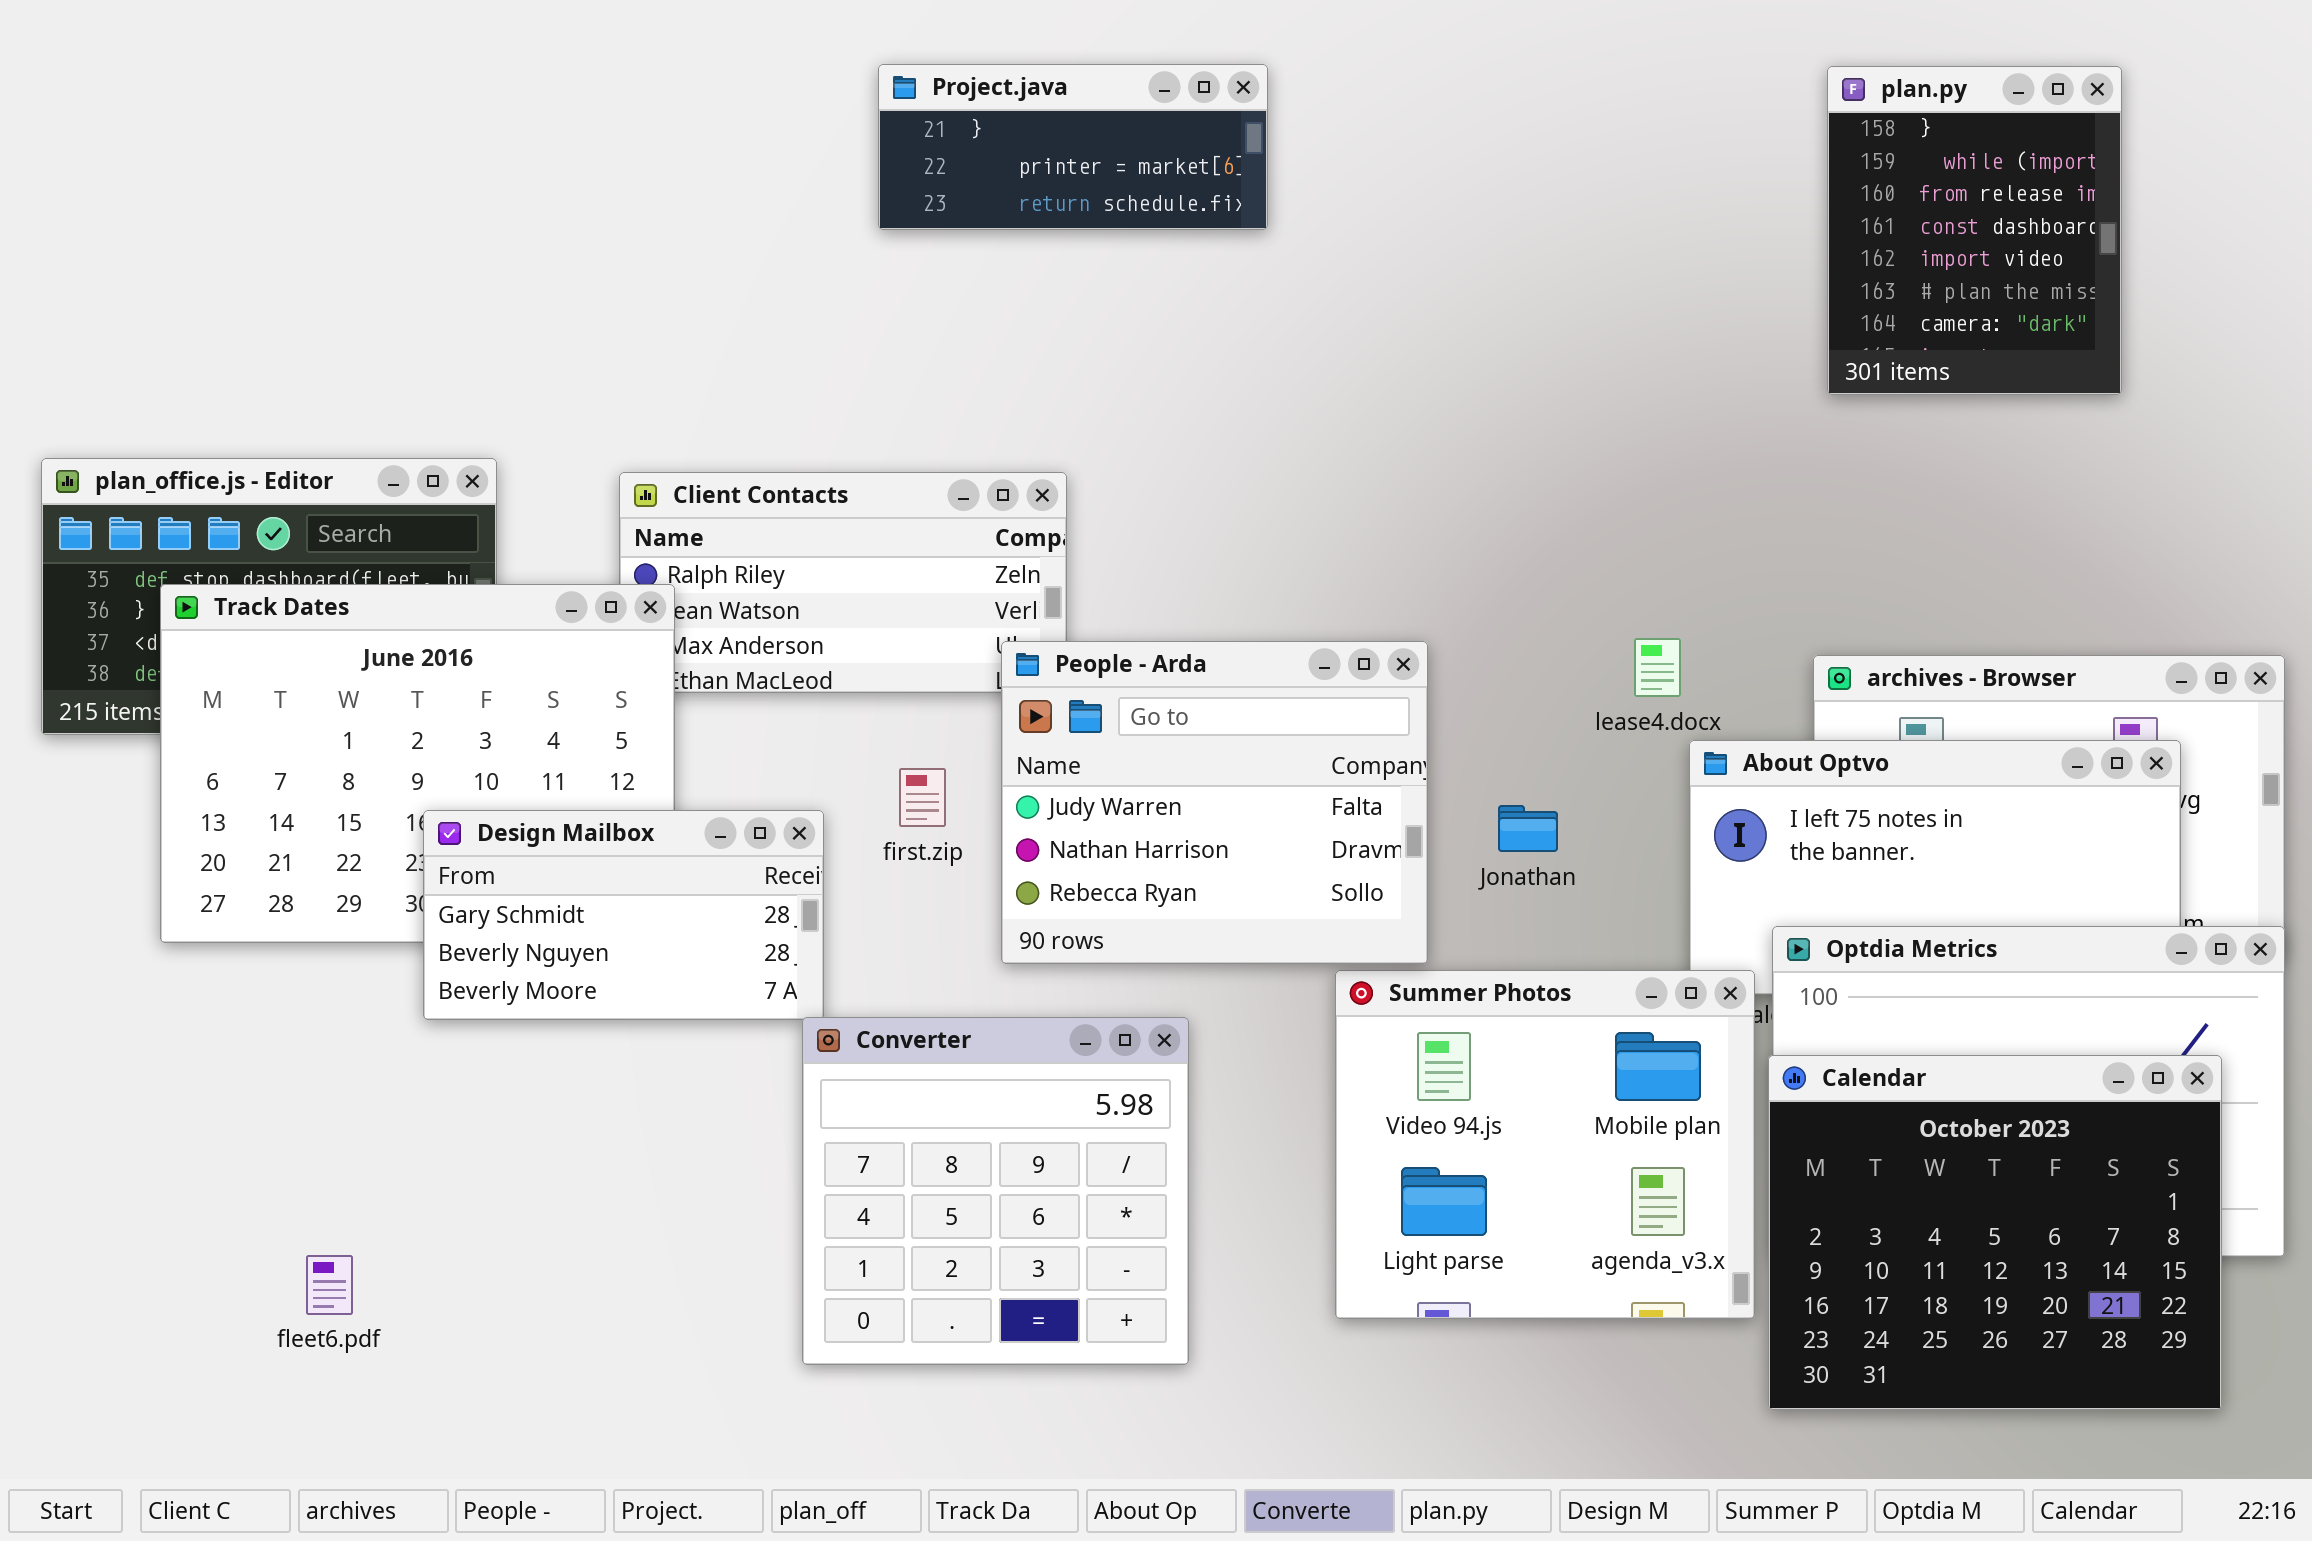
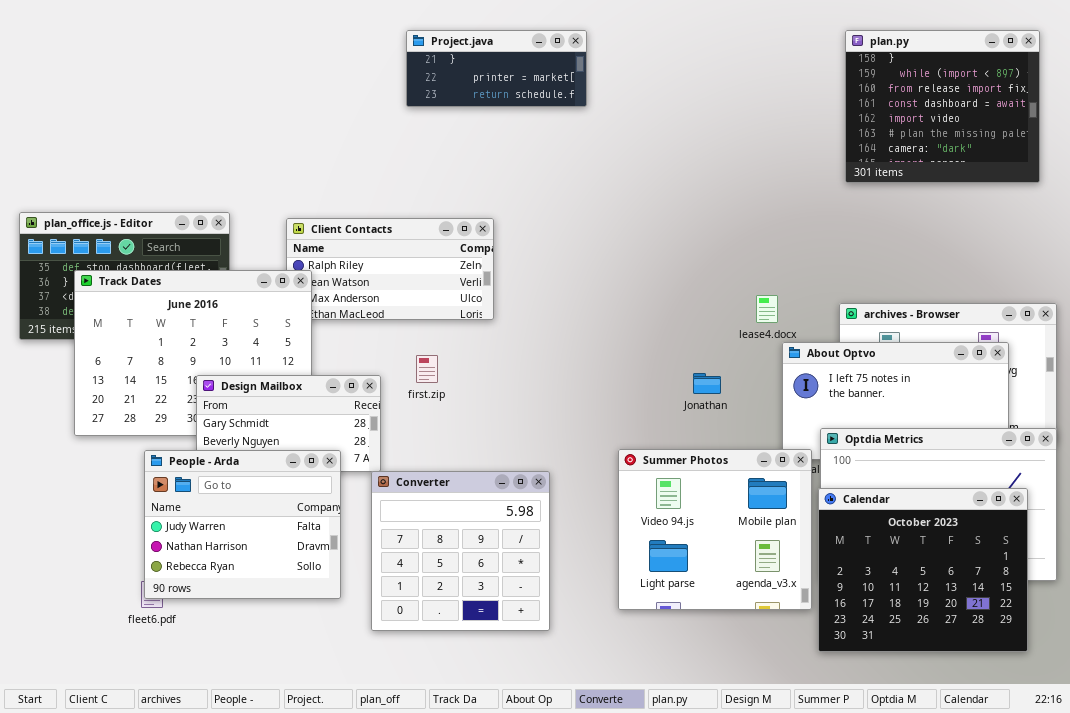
plan.py: [1827,66,2122,395] -> [845,30,1040,183], resized
People - Arda: [1001,641,1428,964] -> [144,450,341,599], moved

